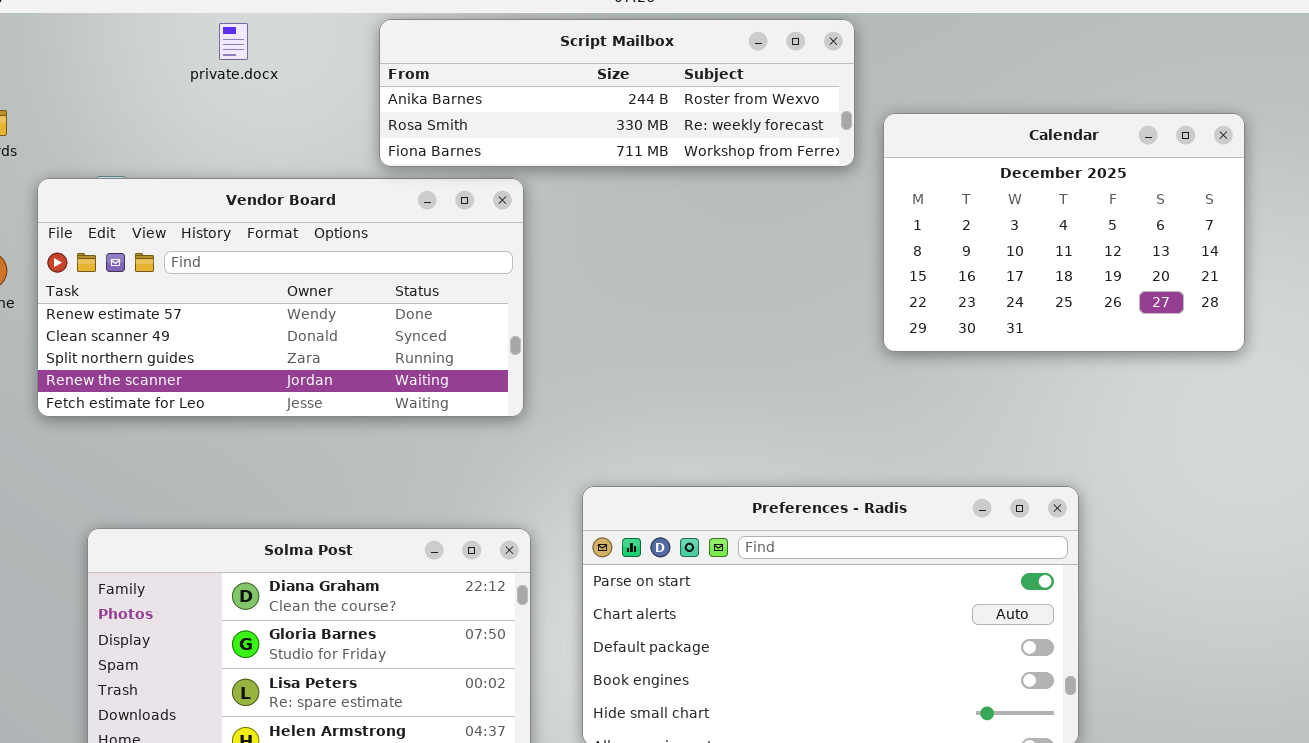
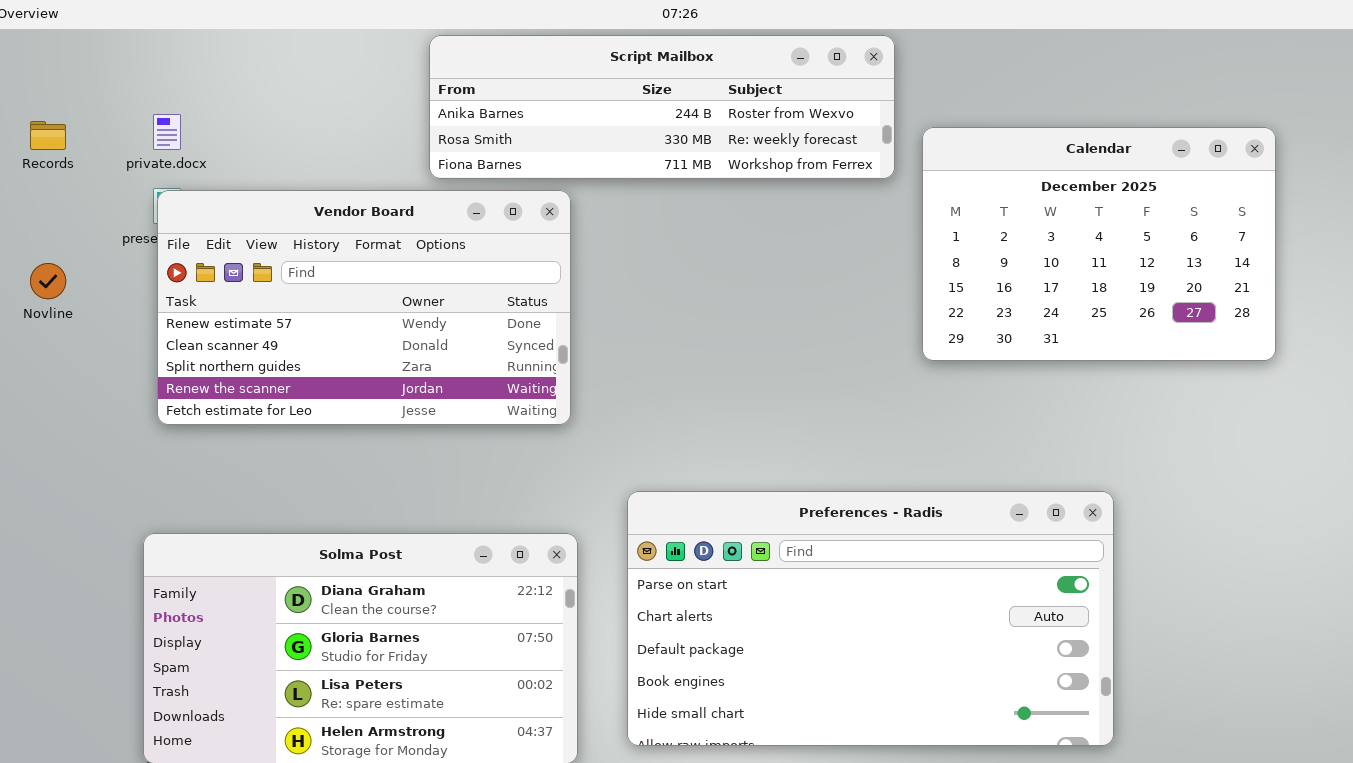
private.docx: [219,23,248,60] -> [153,114,181,150], moved
Vendor Board: [37,178,524,417] -> [157,190,571,425], resized

